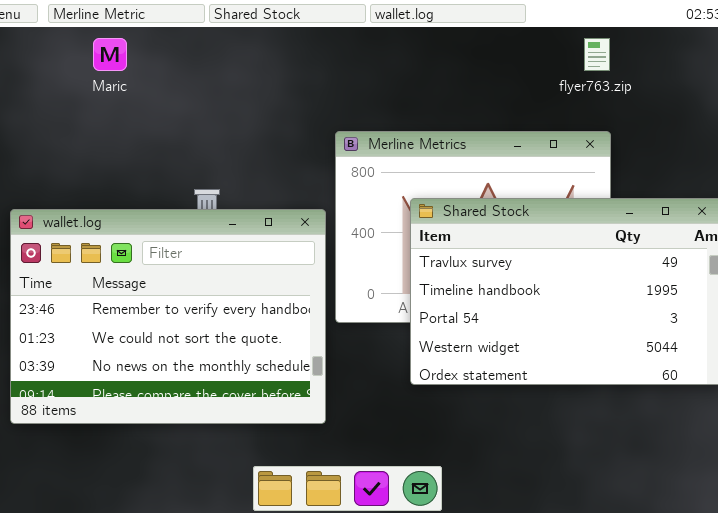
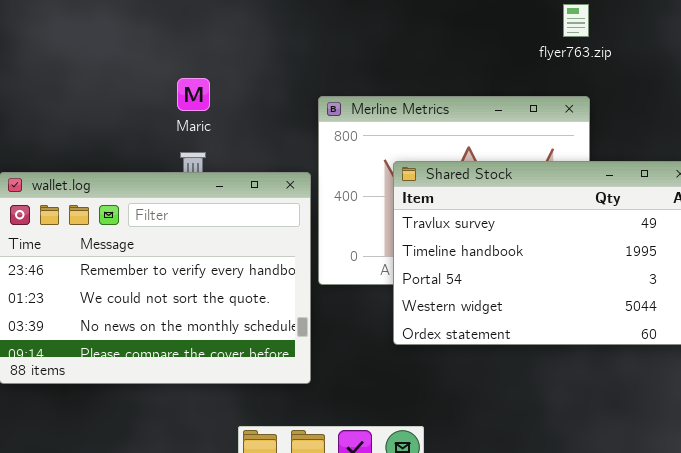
Maric: [93,38,127,71] -> [177,78,210,111], moved

